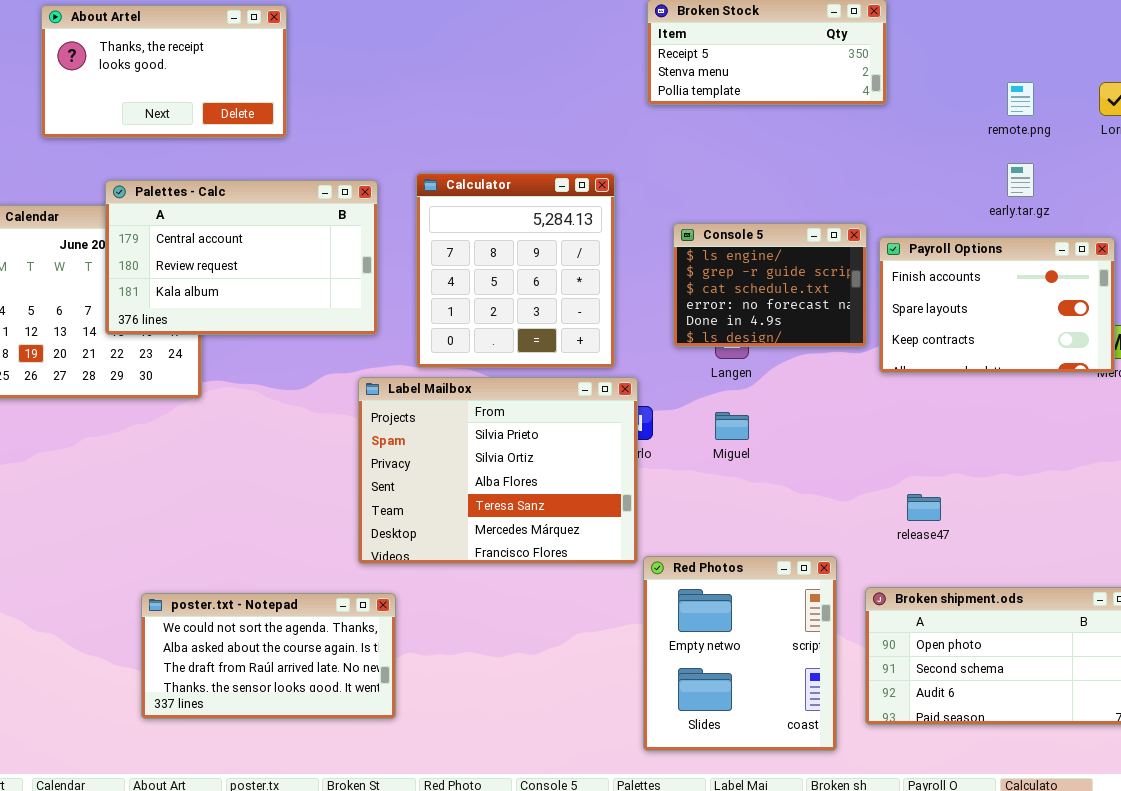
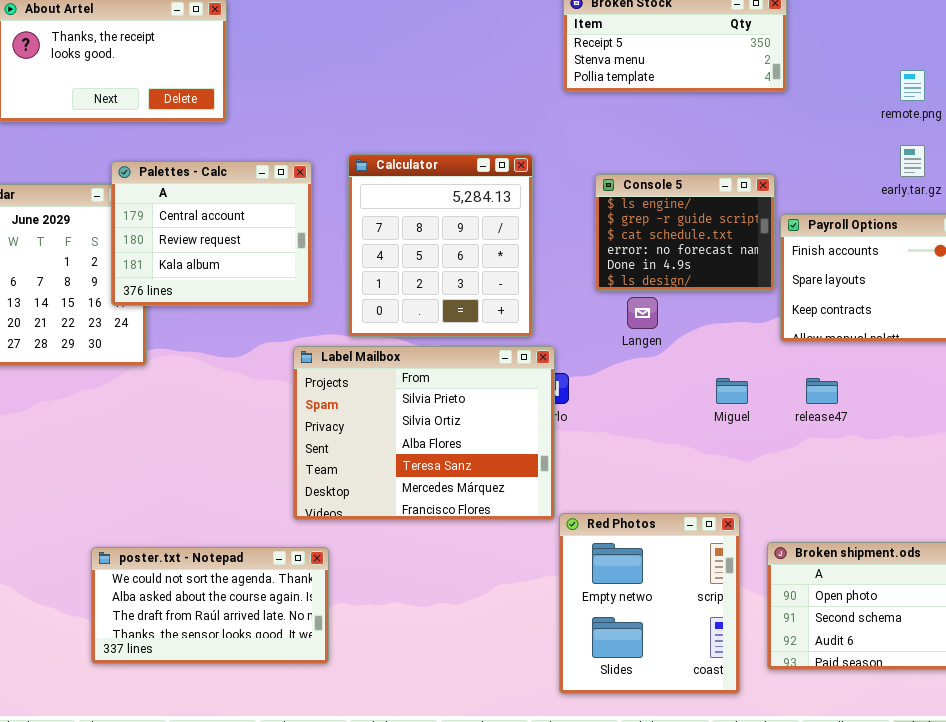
Palettes - Calc: [105,180,378,335] -> [111,161,312,306], resized
Console 5: [673,223,867,347] -> [595,174,775,291], moved
Miguel: [715,412,749,440] -> [716,378,748,404], moved
release47: [907,494,941,521] -> [806,378,838,404], moved

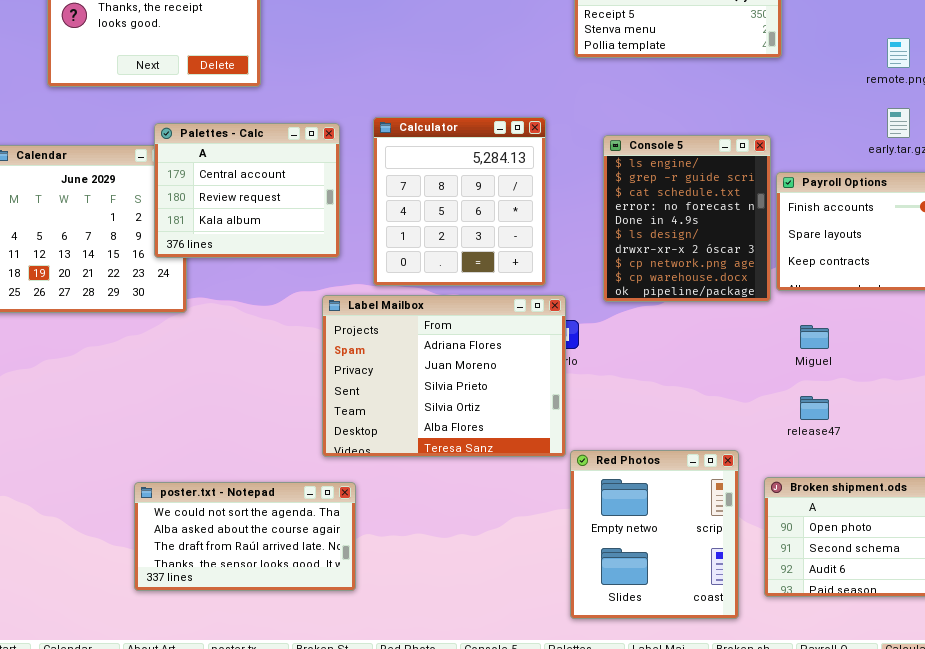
Console 5: [595,174,775,291] -> [603,135,771,302], resized
Label Mailbox: [293,346,555,520] -> [322,295,566,457], scrolled up 2 rows
Miguel: [716,378,748,404] -> [800,325,829,349], moved
release47: [806,378,838,404] -> [800,396,829,420], moved

